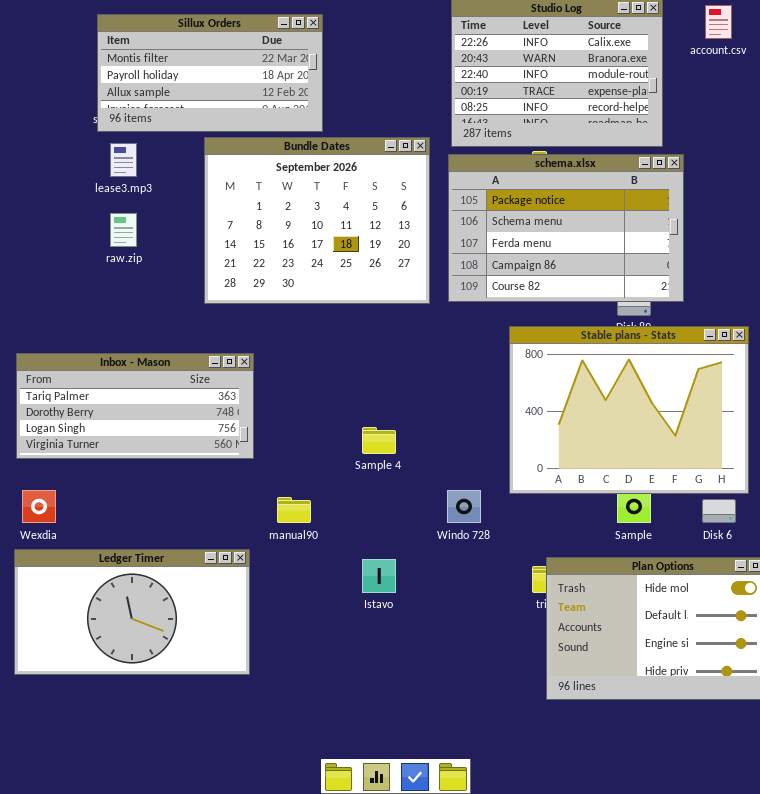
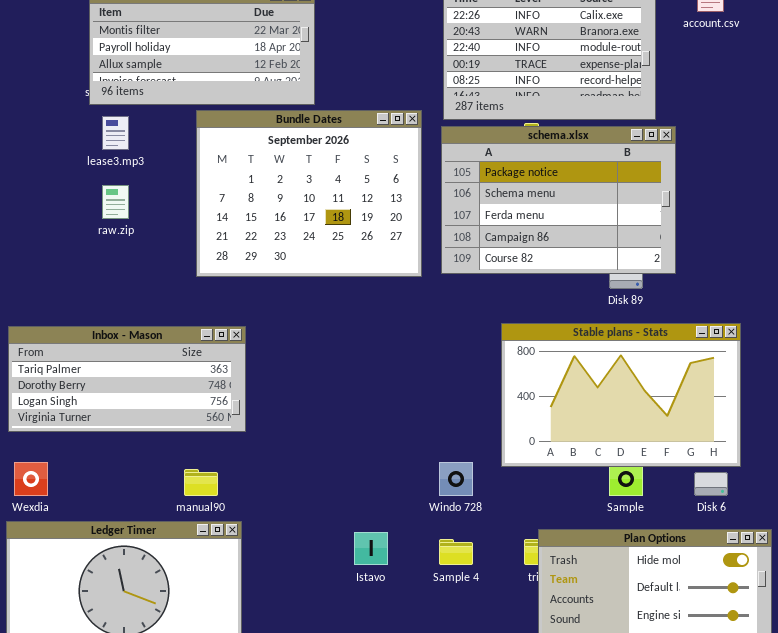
Stable plans - Stats: [509,326,749,494] -> [501,323,741,467], resized
Sample 4: [362,427,396,454] -> [439,539,473,565], moved
manual90: [277,497,311,523] -> [184,469,218,496], moved

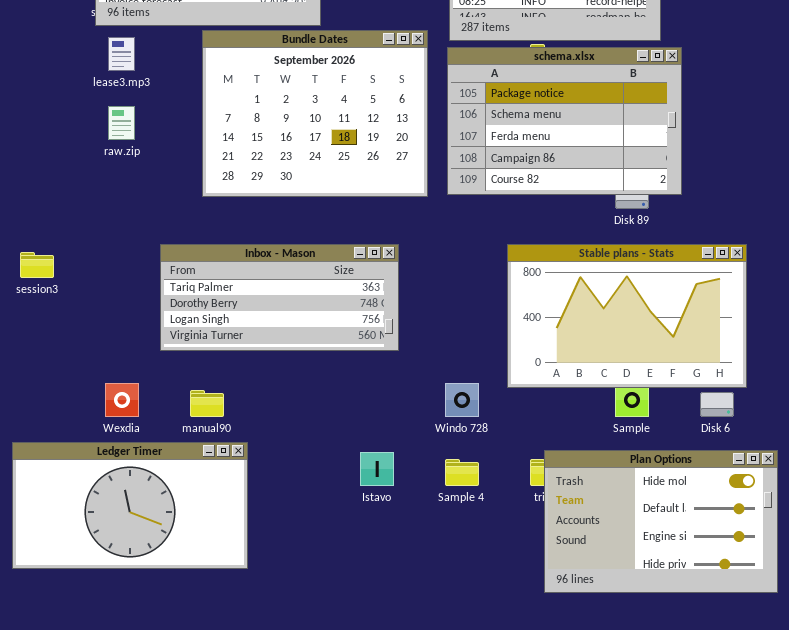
Inbox - Mason: [8,326,246,432] -> [160,244,399,351], moved
Wexdia: [14,462,48,496] -> [105,383,139,417], moved

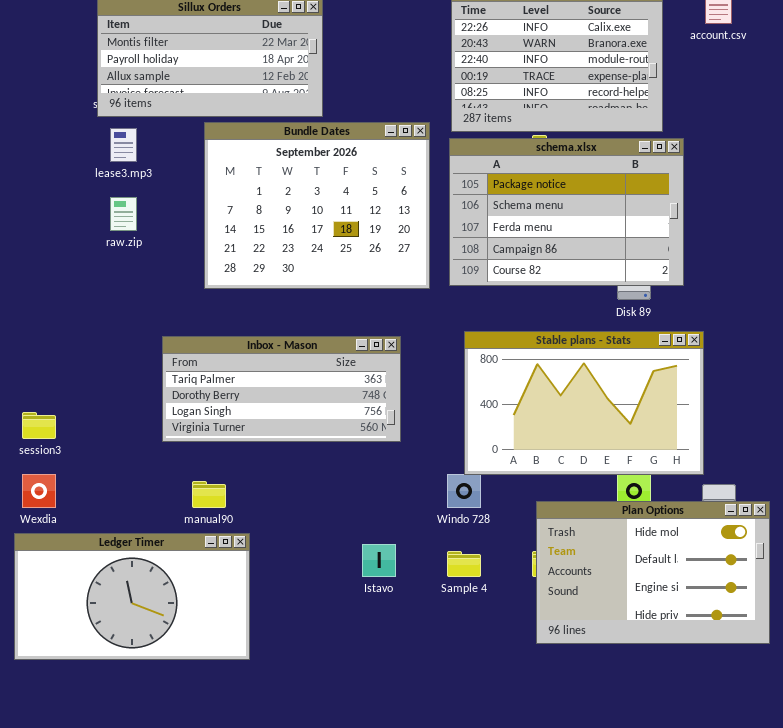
Stable plans - Stats: [507,244,747,388] -> [464,331,704,475], moved
session3: [20,252,54,278] -> [22,412,56,439], moved
Wexdia: [105,383,139,417] -> [22,474,56,508], moved
Plan Options: [544,450,778,593] -> [536,501,770,644], moved

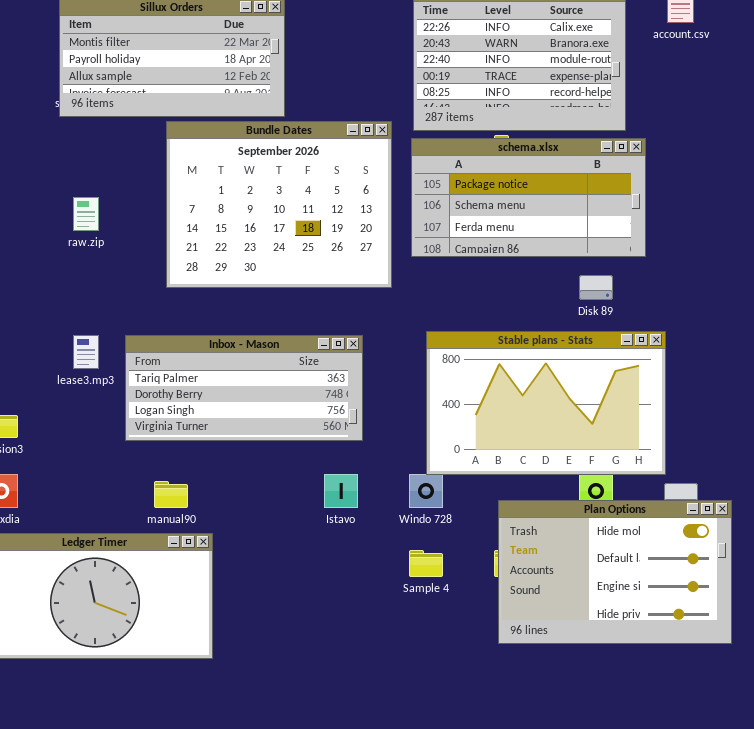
lease3.mp3: [110,128,137,162] -> [73,335,99,369], moved
schema.xlsx: [449,138,684,286] -> [411,138,646,257], resized
Istavo: [362,544,396,577] -> [324,474,358,508], moved

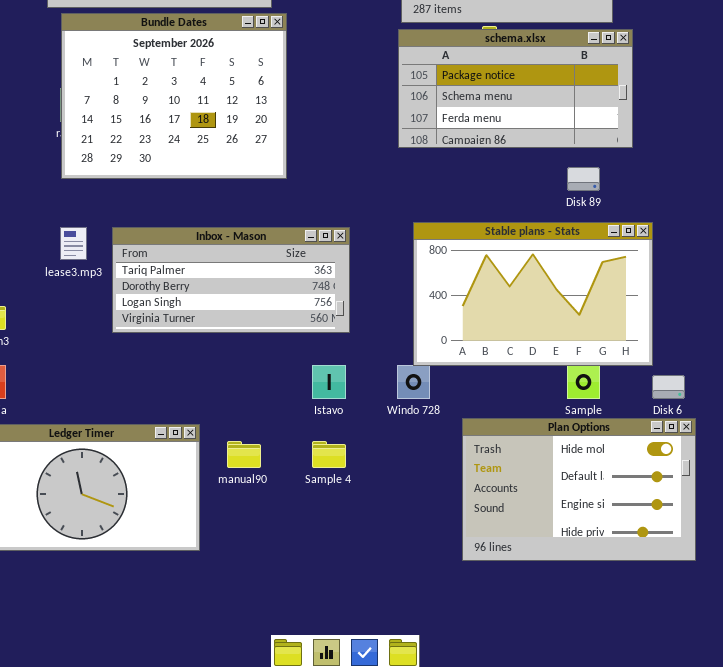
Bundle Dates: [166,121,392,288] -> [61,13,287,179], moved
manual90: [154,481,188,508] -> [227,441,261,468], moved
Plan Options: [498,500,732,644] -> [462,418,696,561], moved
Sample 4: [409,550,443,577] -> [312,441,346,468], moved

